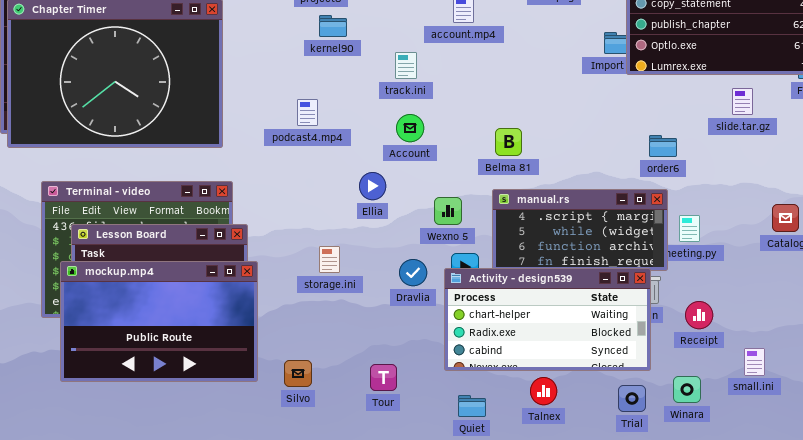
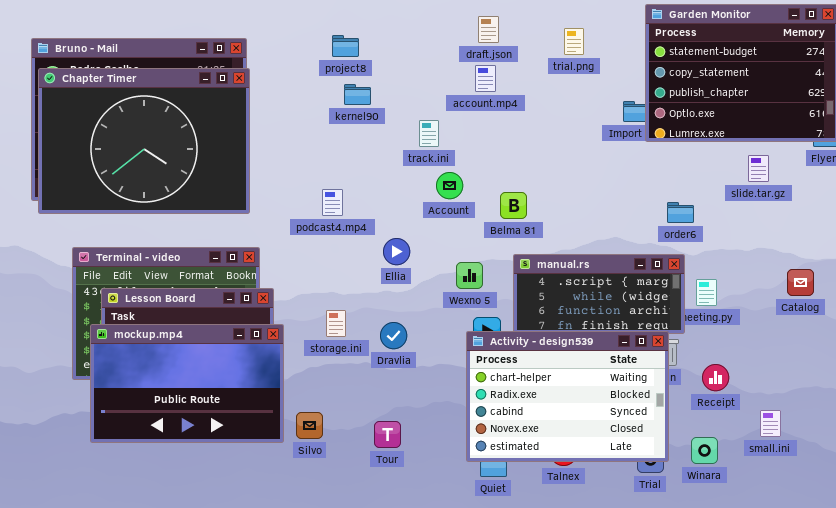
podcast4.mp4: [297,99,318,126] -> [322,189,343,216], moved
Account: [396,114,424,142] -> [436,172,463,199], moved
Belma 81: [495,128,522,156] -> [500,192,527,219], moved
storage.ini: [319,246,340,273] -> [326,310,346,337], moved
Dravlia: [399,259,427,286] -> [380,322,407,349], moved
Activity - design539: [444,268,651,371] -> [466,331,669,462], resized
Silvo: [284,360,312,387] -> [296,412,323,439], moved
Tour: [370,364,397,391] -> [374,421,401,448], moved

